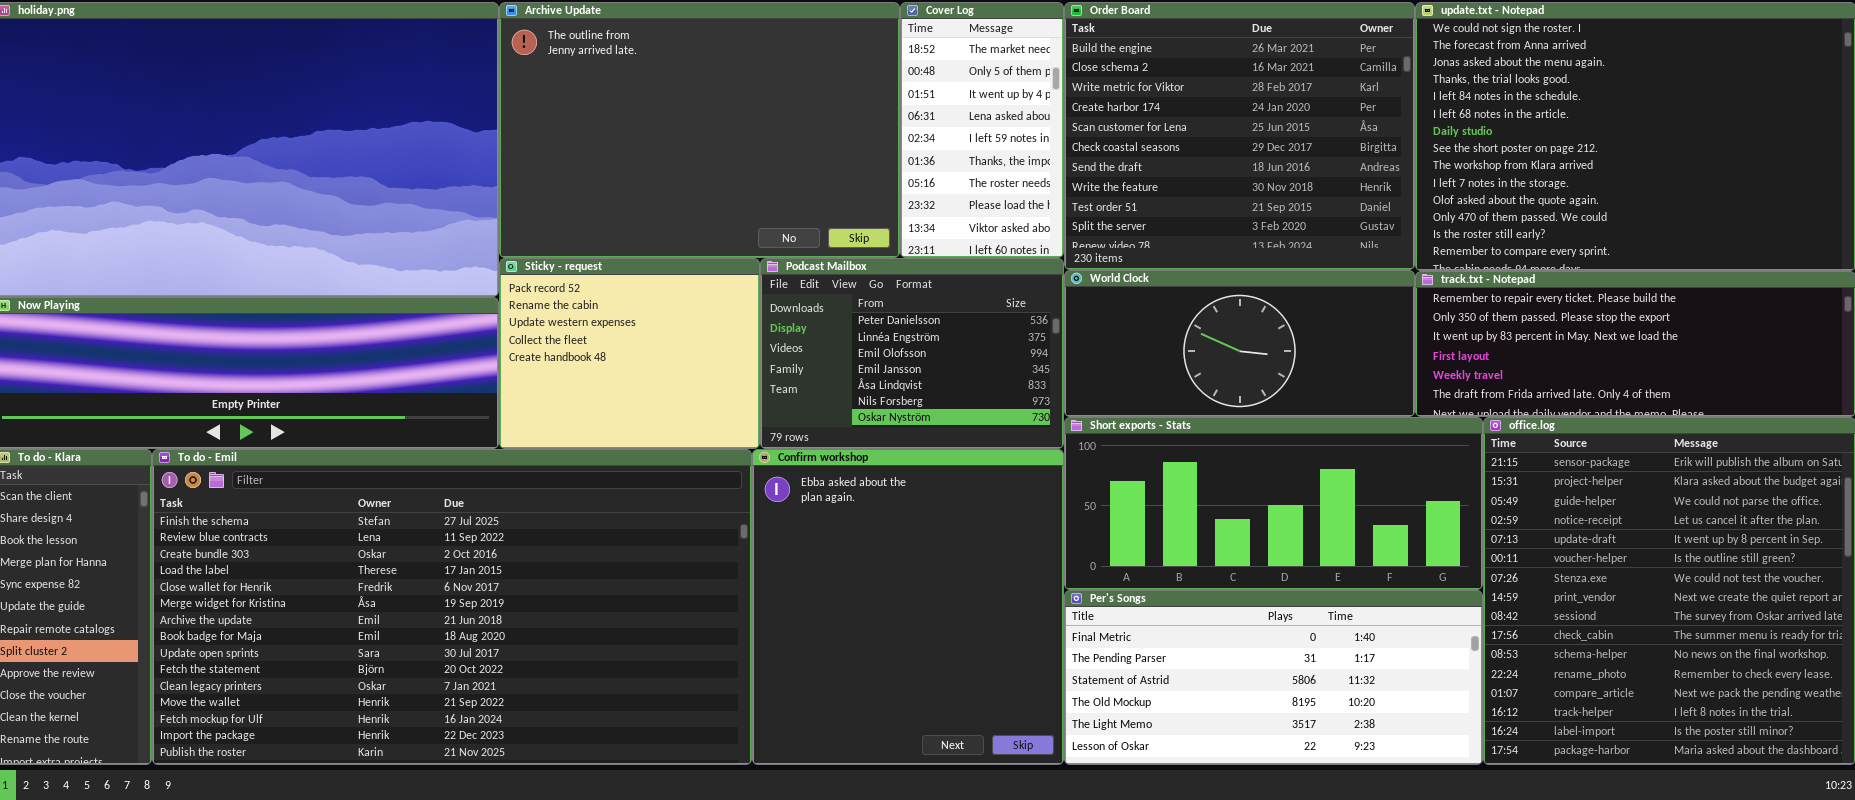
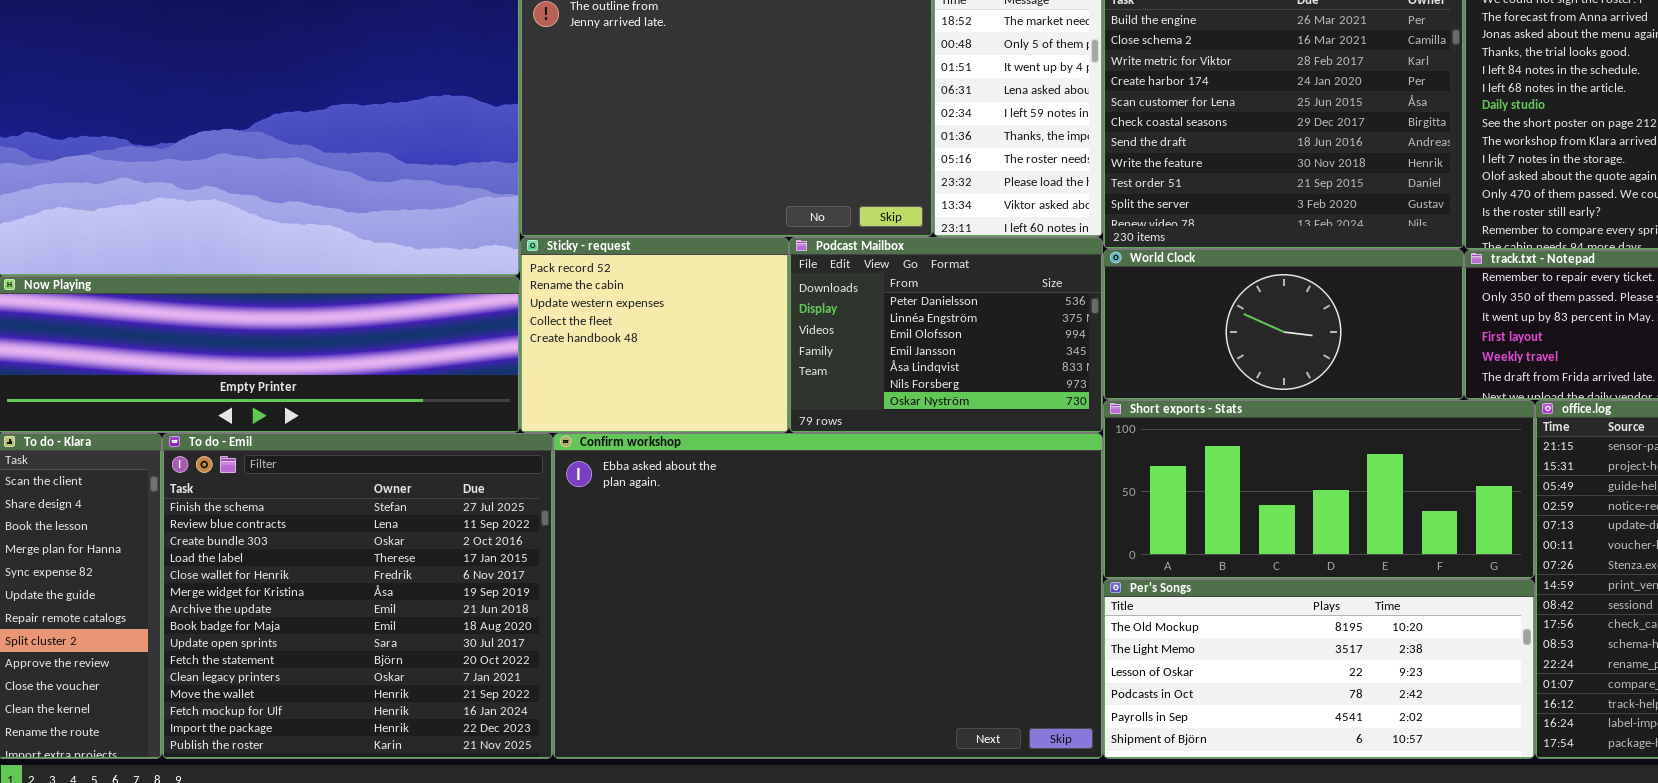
To do - Emil: [152,449,752,765] -> [162,433,553,759], resized
Confirm workshop: [752,449,1064,765] -> [553,433,1103,759], resized
Per's Songs: [1064,590,1483,765] -> [1103,579,1535,759], scrolled down 3 rows

